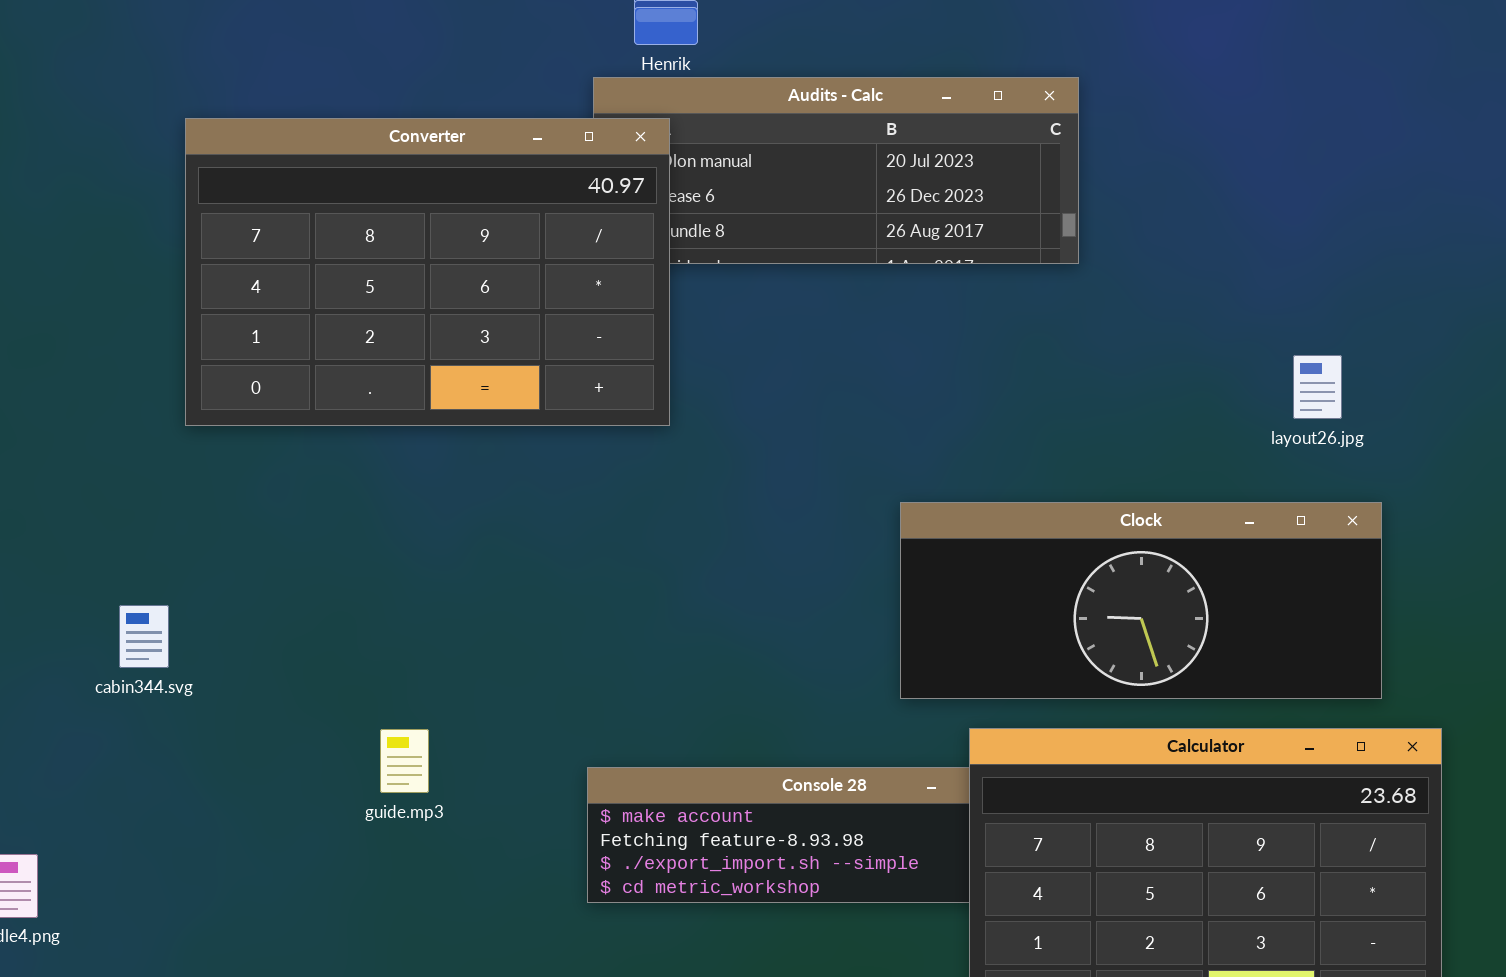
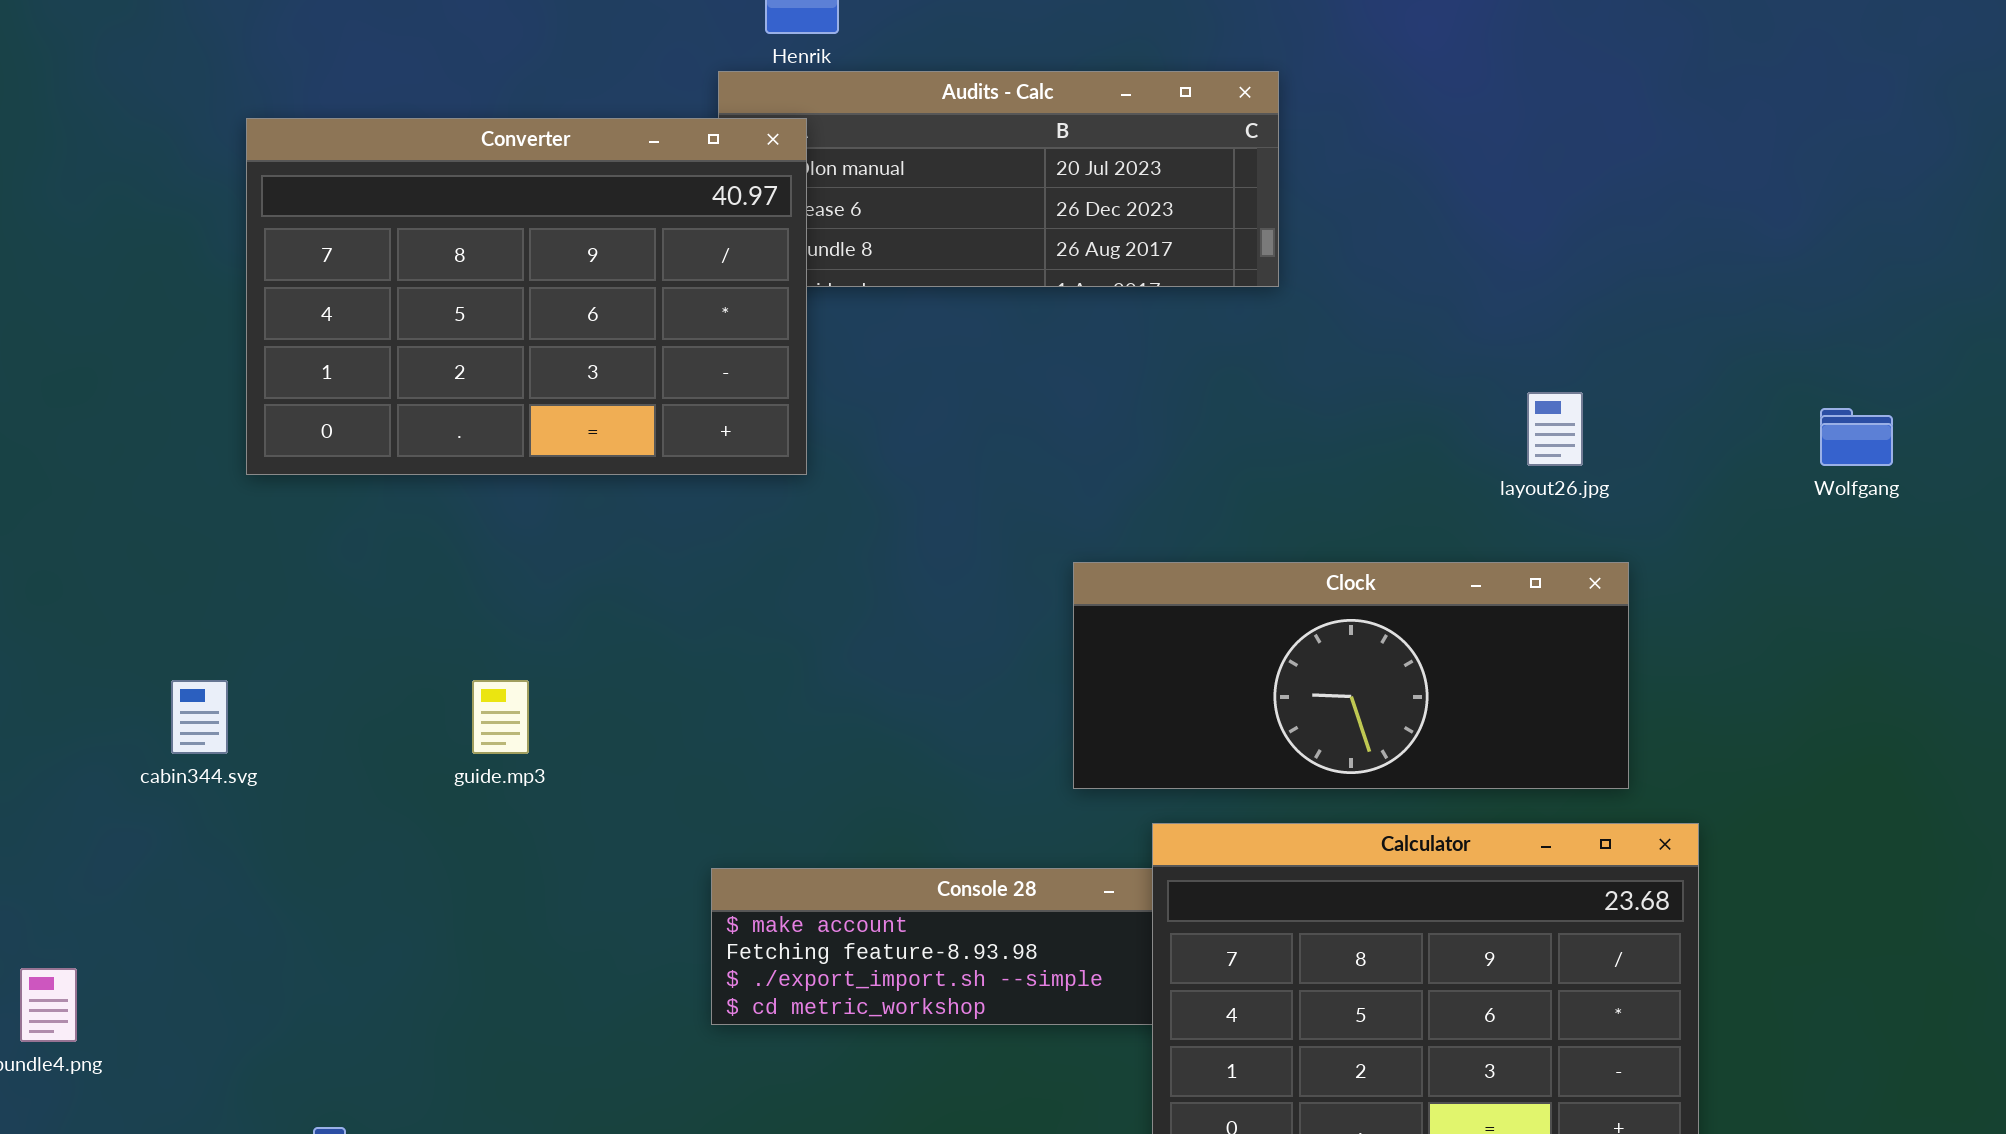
guide.mp3: [380,729,429,793] -> [472,680,529,754], moved

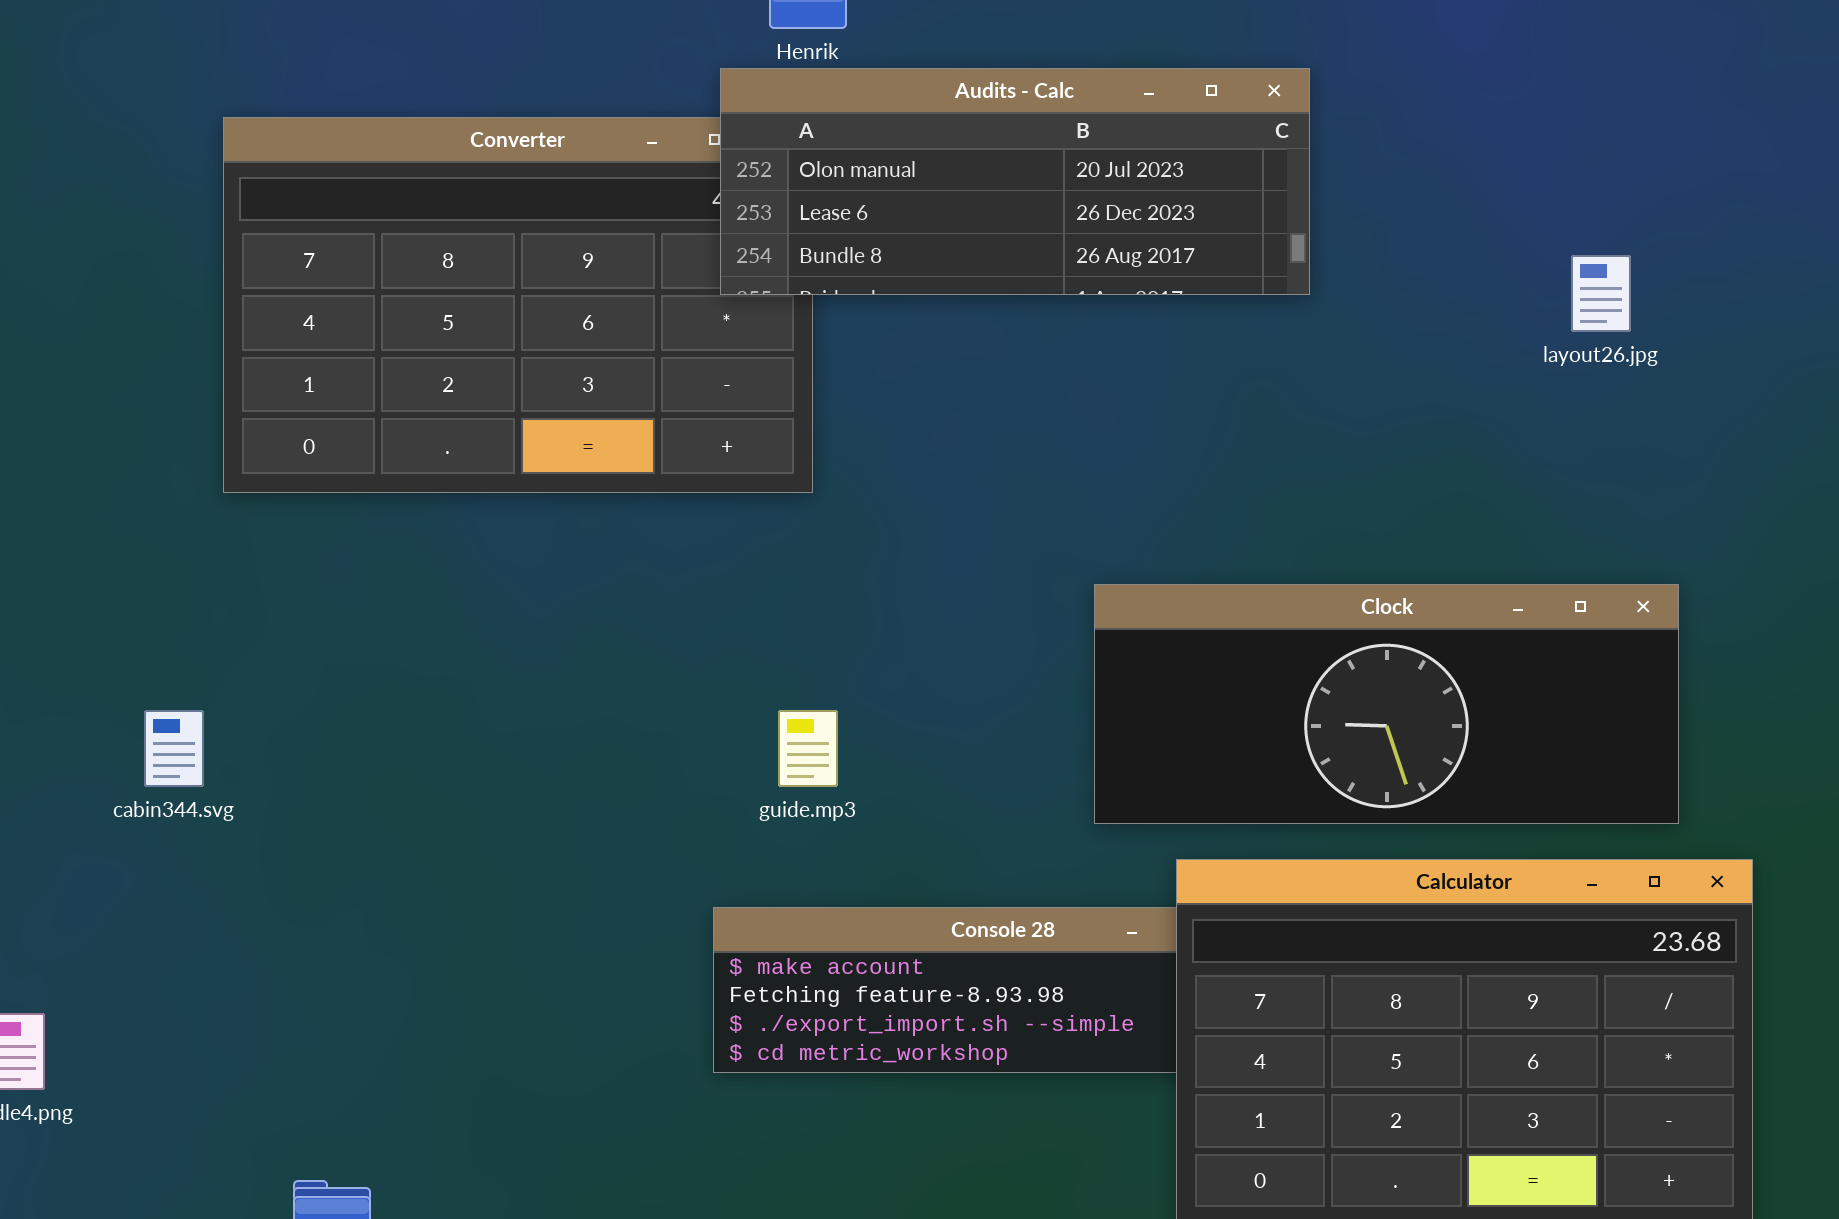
Audits - Calc: [718,71,1279,287] -> [720,68,1310,295], raised
layout26.jpg: [1527,392,1583,466] -> [1571,255,1631,332], moved
guide.mp3: [472,680,529,754] -> [778,710,838,787], moved

